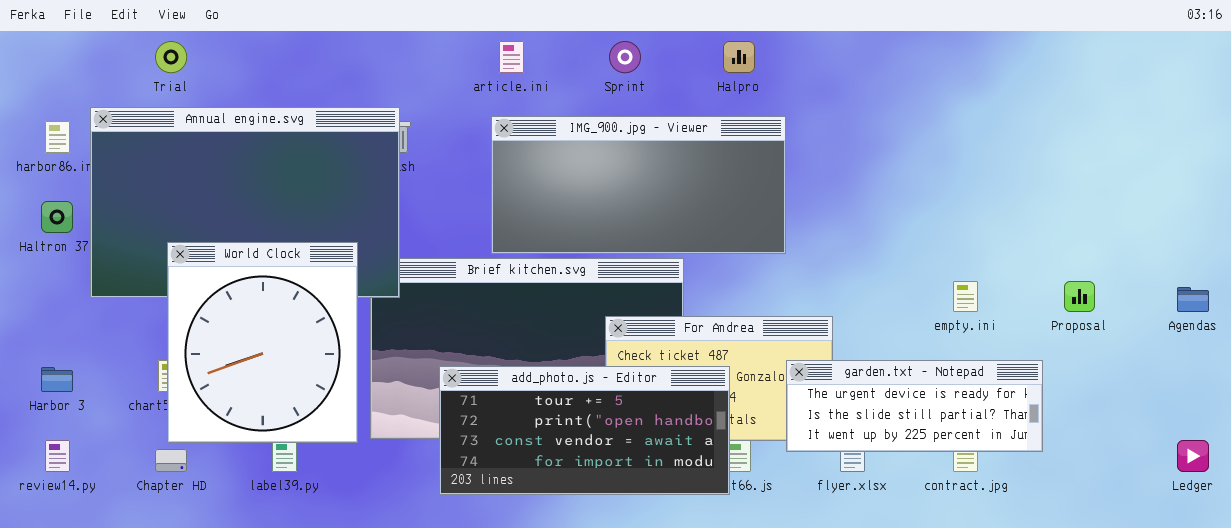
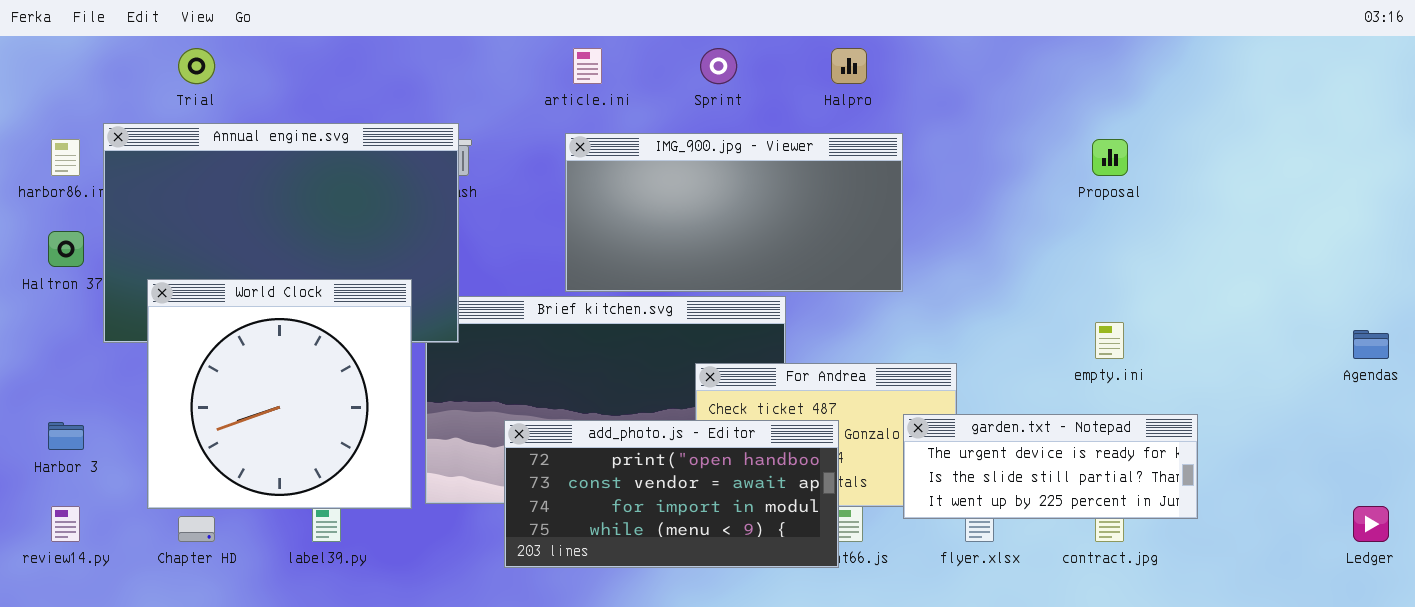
World Clock: [167,242,358,443] -> [147,279,412,509], resized
Proposal: [1064,281,1095,312] -> [1092,139,1128,176], moved
add_photo.js - Editor: [439,366,730,495] -> [504,420,839,568], scrolled down 1 row

